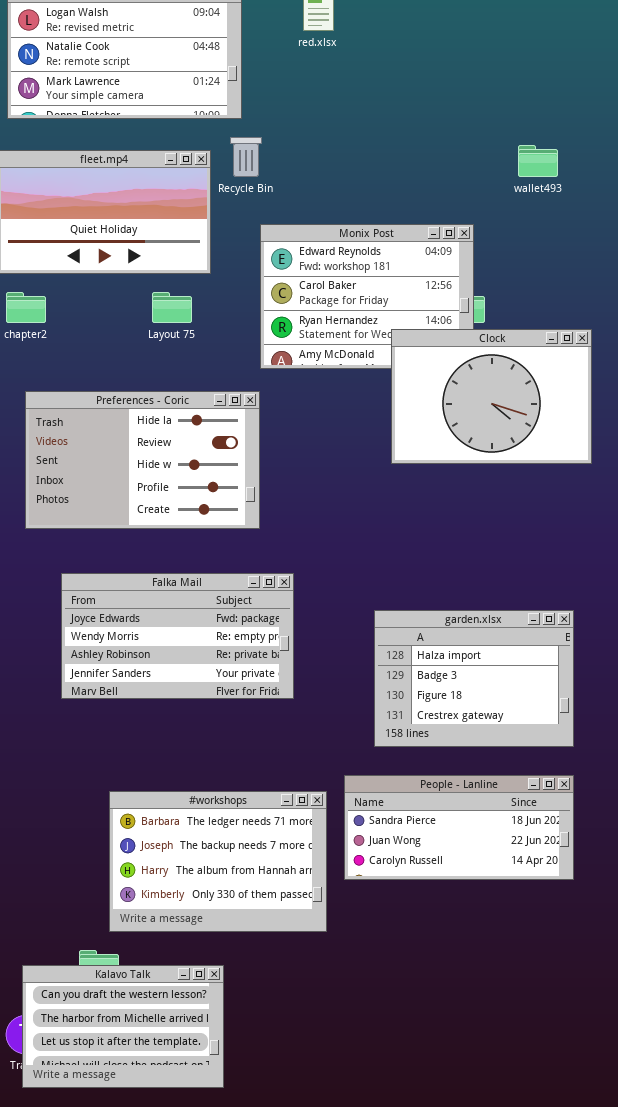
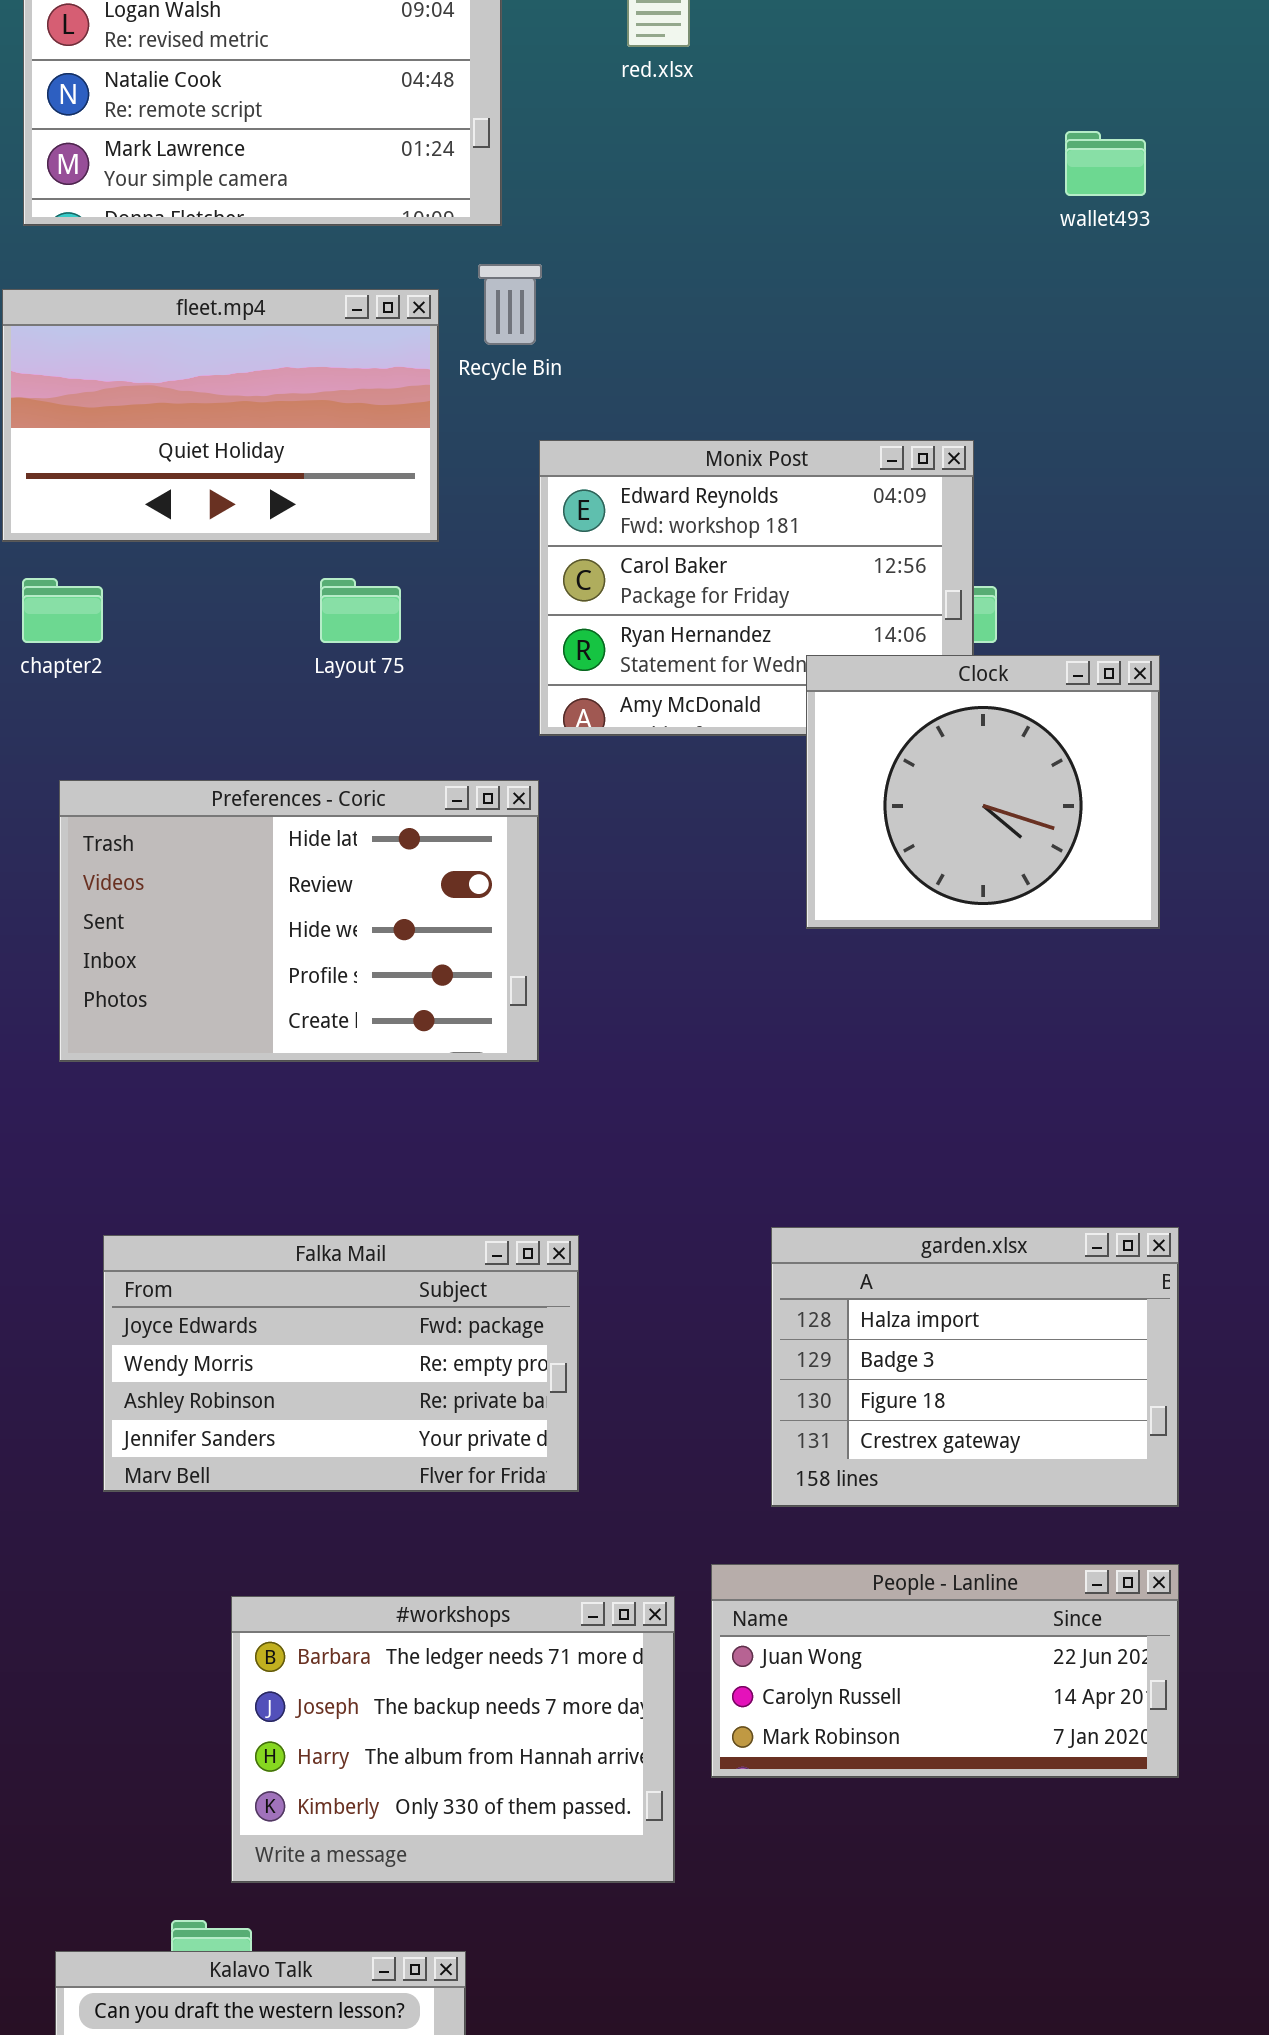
wallet493: [518,145,558,177] -> [1065,131,1146,196], moved
Clock: [391,329,592,464] -> [806,655,1160,929], resized
Falka Mail: [61,573,294,699] -> [103,1235,579,1492], moved
People - Lanline: [344,775,574,880] -> [711,1564,1179,1778], scrolled down 1 row

